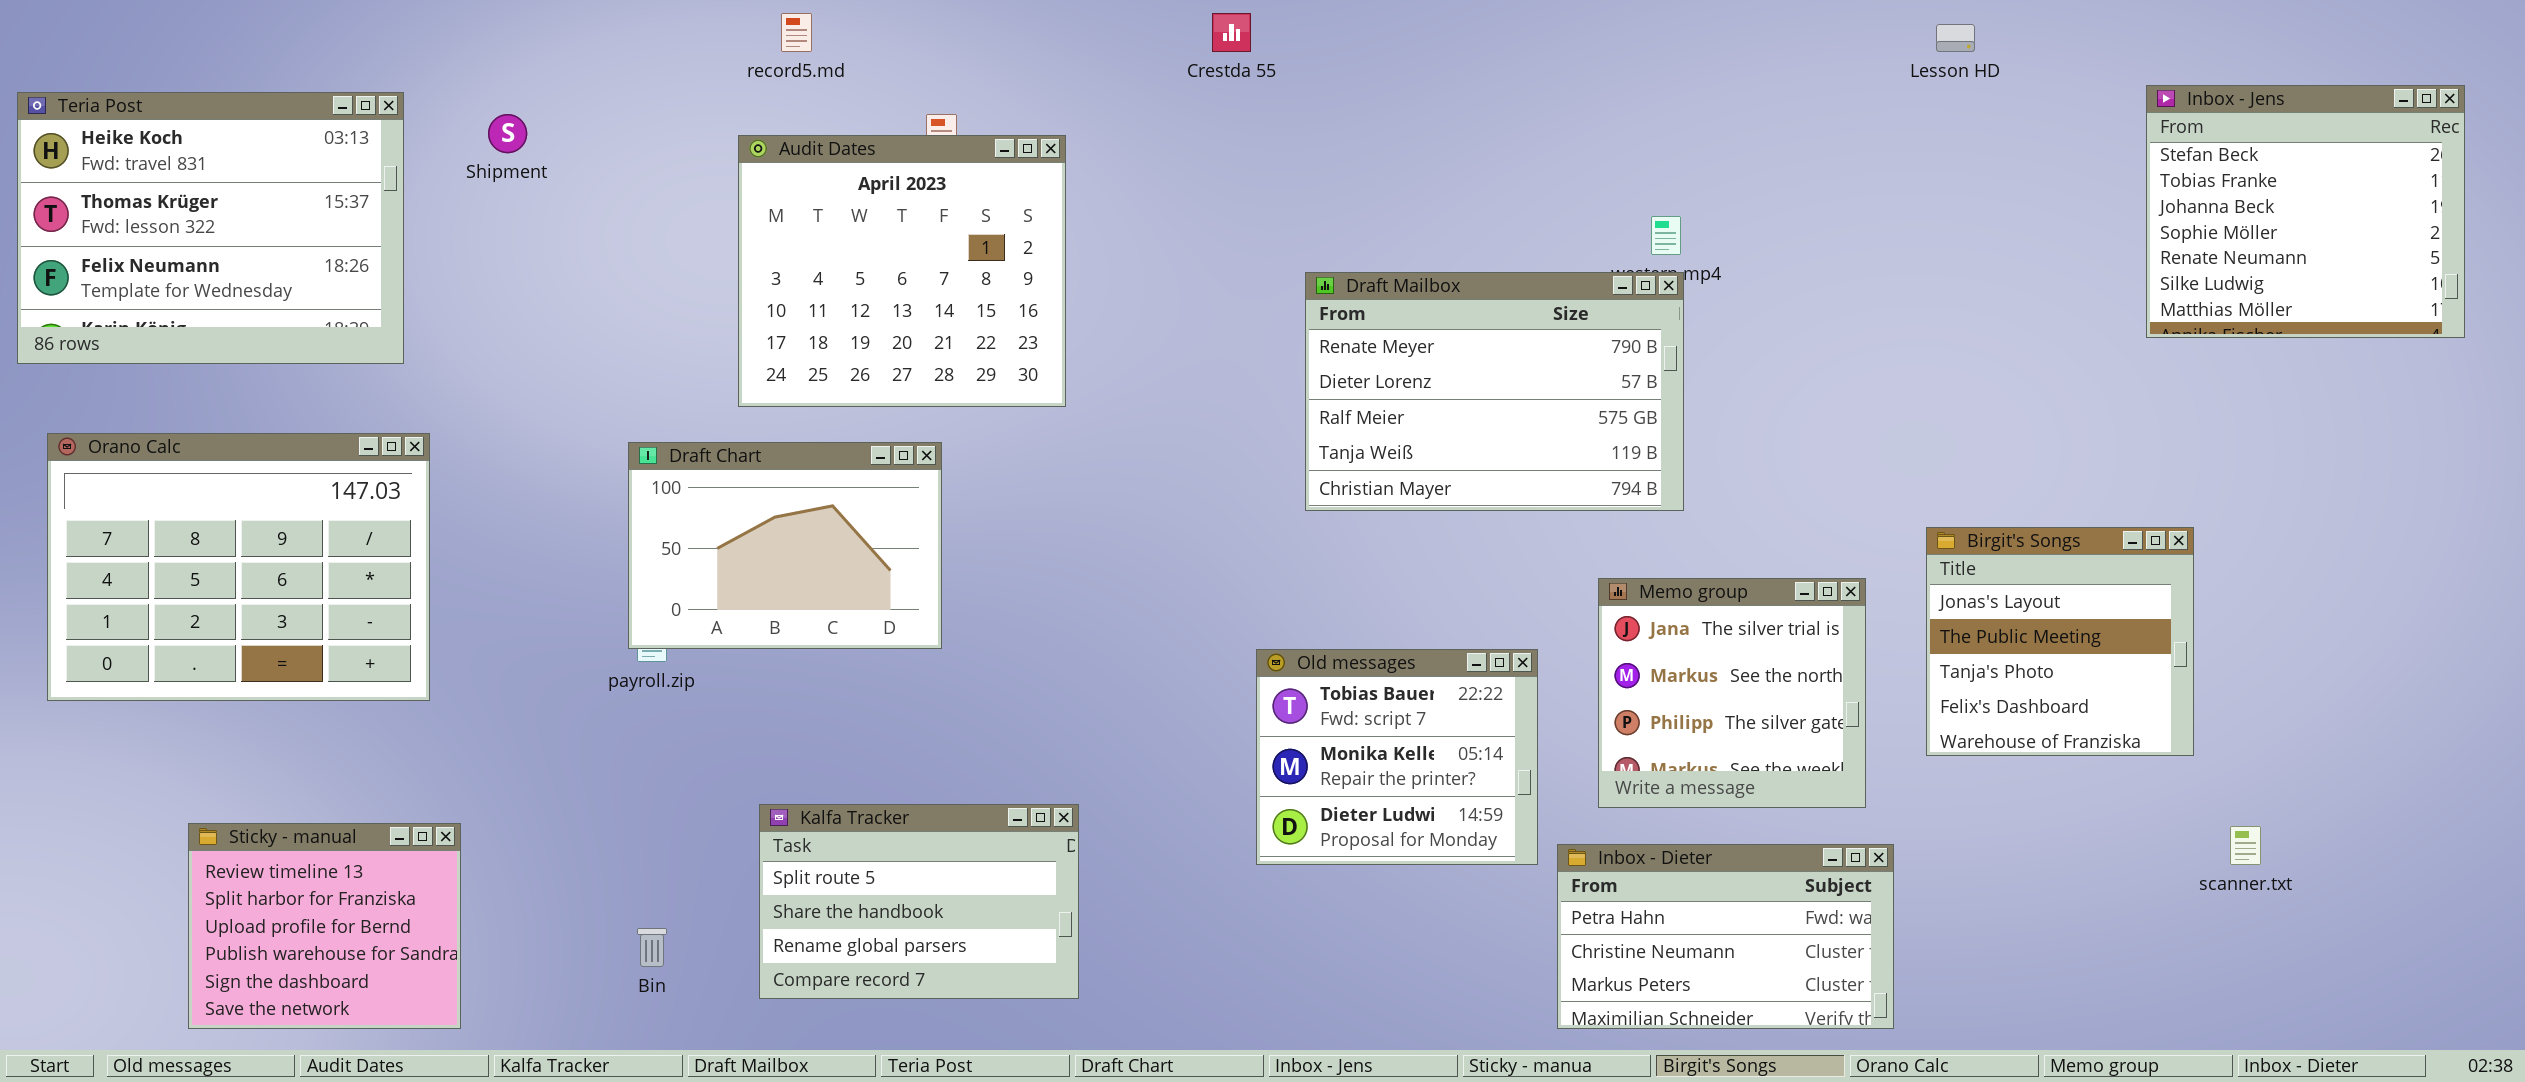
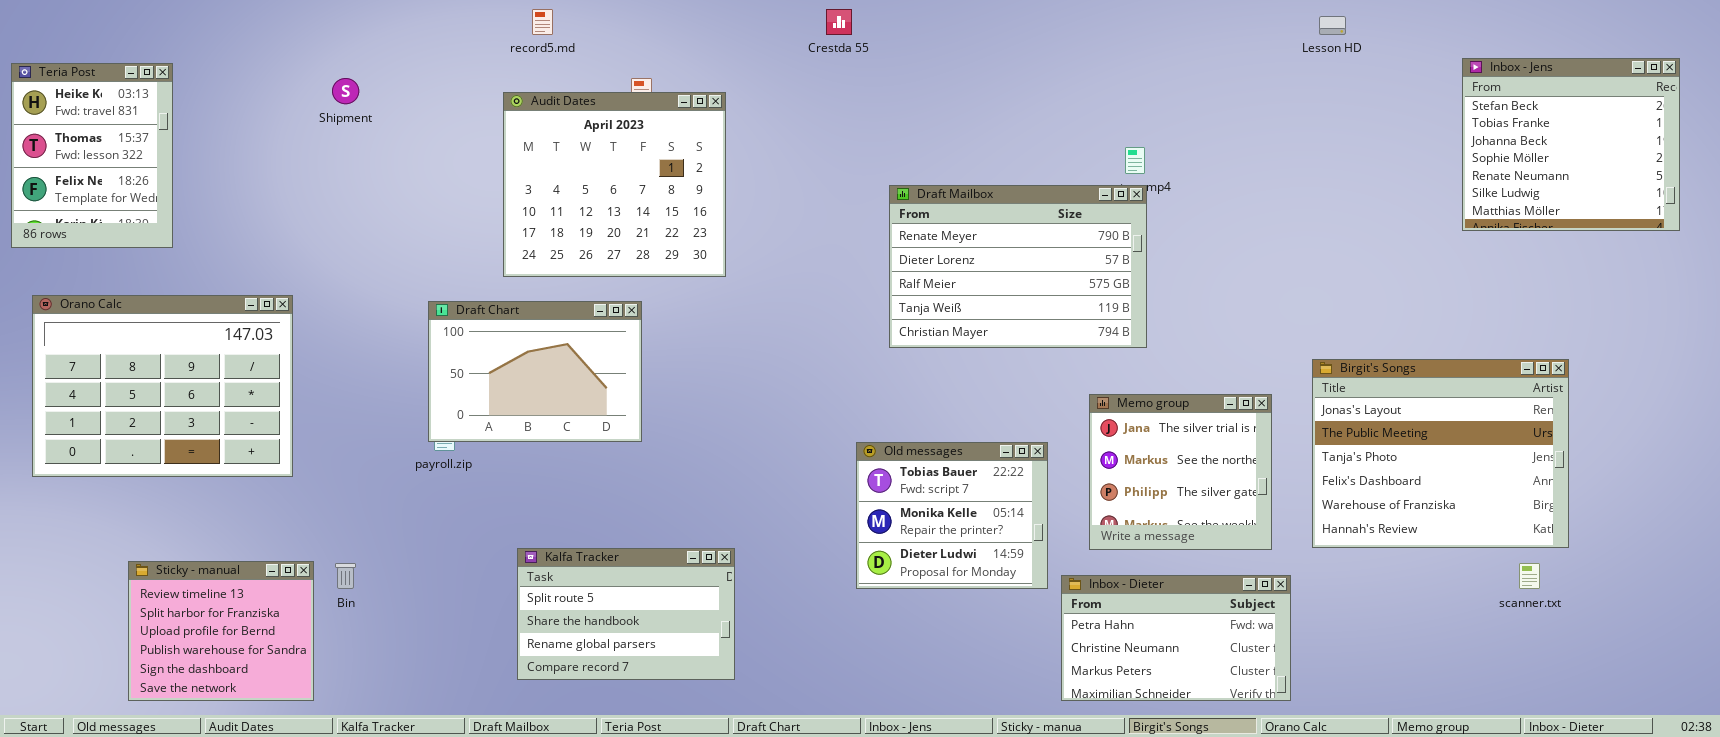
Teria Post: [17,92,404,364] -> [11,63,173,248], resized
Birgit's Songs: [1926,527,2194,756] -> [1312,359,1569,548], resized
Bin: [637,928,667,967] -> [335,563,356,589], moved

